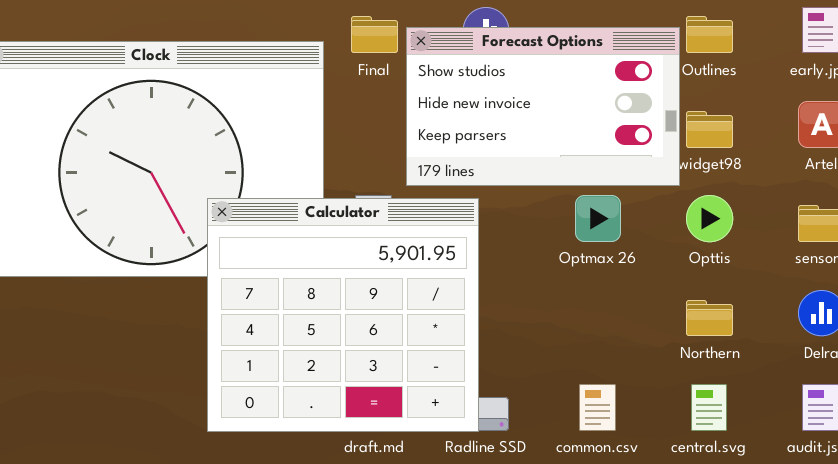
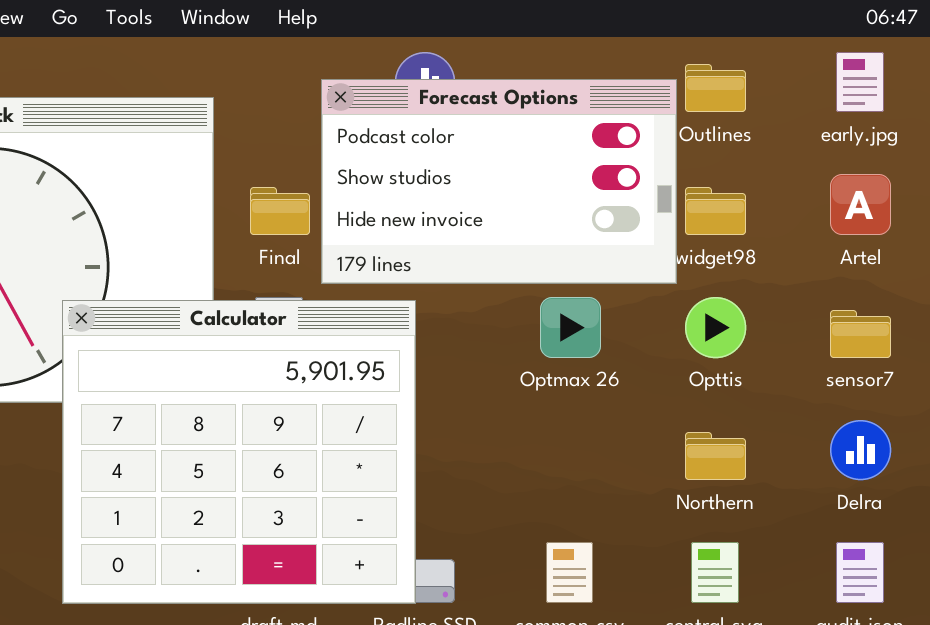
Final: [351,16,398,53] -> [250,187,310,235], moved
Forecast Options: [406,27,680,186] -> [321,79,677,284], scrolled up 1 row

